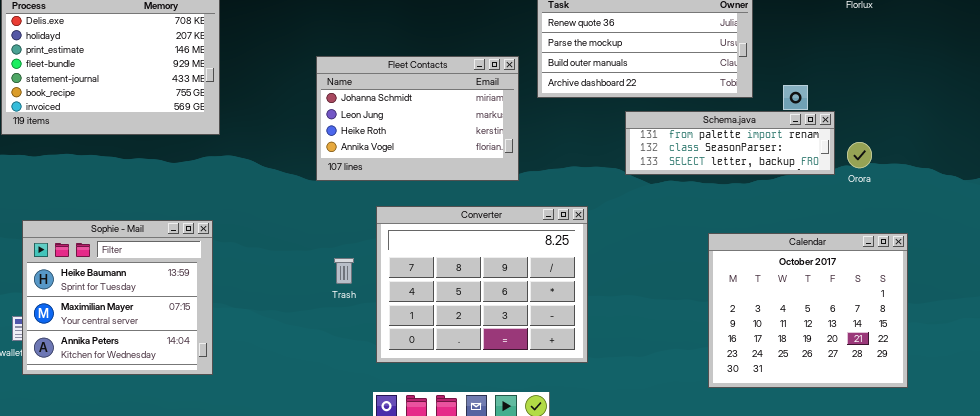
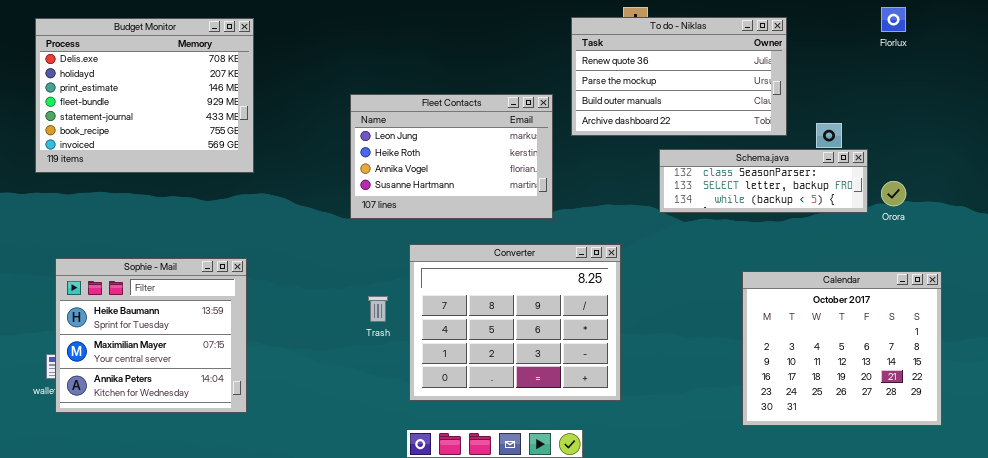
Fleet Contacts: [316,56,519,181] -> [350,94,553,219], scrolled down 1 row
Schema.java: [625,111,835,175] -> [659,149,868,213], scrolled down 1 row

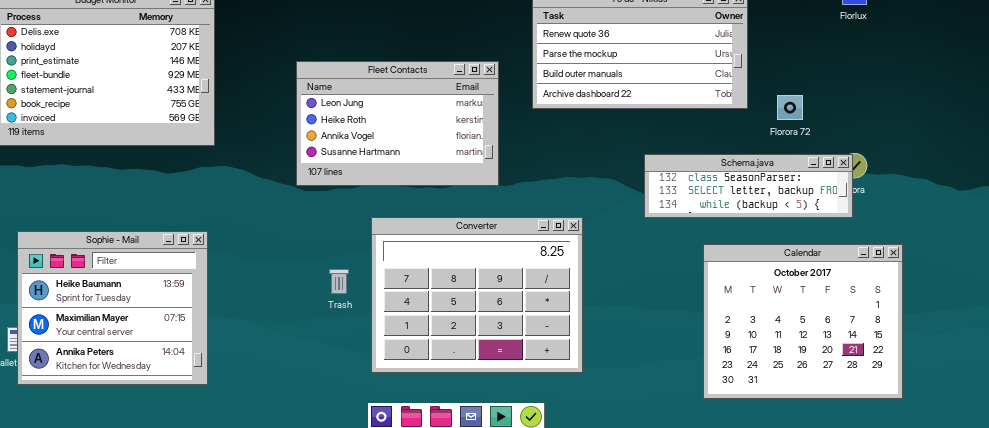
Fleet Contacts: [350,94,553,219] -> [296,61,499,186], moved
Schema.java: [659,149,868,213] -> [644,154,853,218], moved

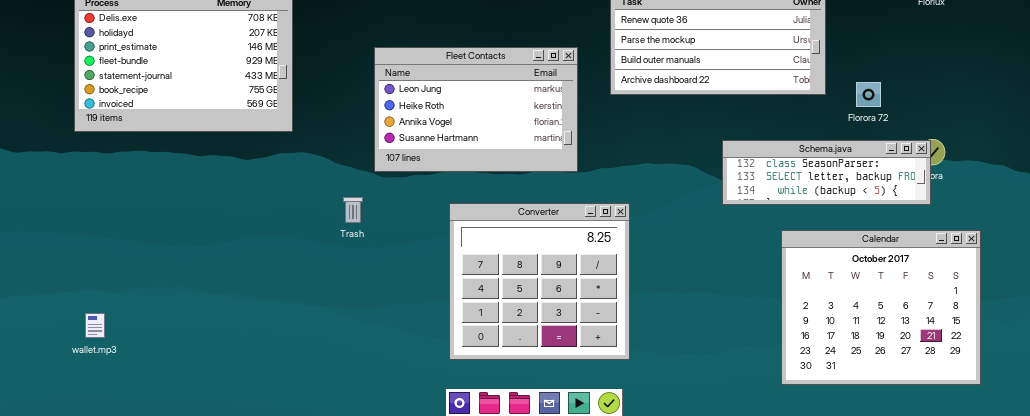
Converter: [371,217,583,373] -> [449,203,630,360], resized
Sophie - Mail: [17,231,208,385] -> none, closed
Trash: [329,269,349,294] -> [343,197,363,223], moved

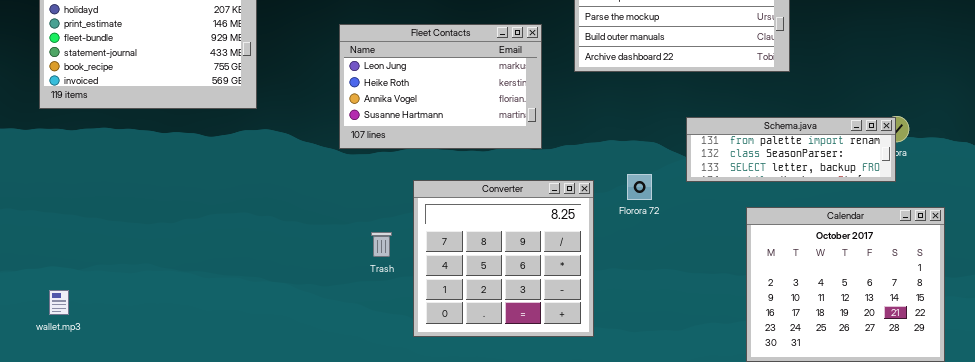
Florora 72: [856,82,881,107] -> [627,174,652,200], moved
Schema.java: [722,140,931,205] -> [686,117,896,182], scrolled up 1 row
Trash: [343,197,363,223] -> [371,232,392,257], moved

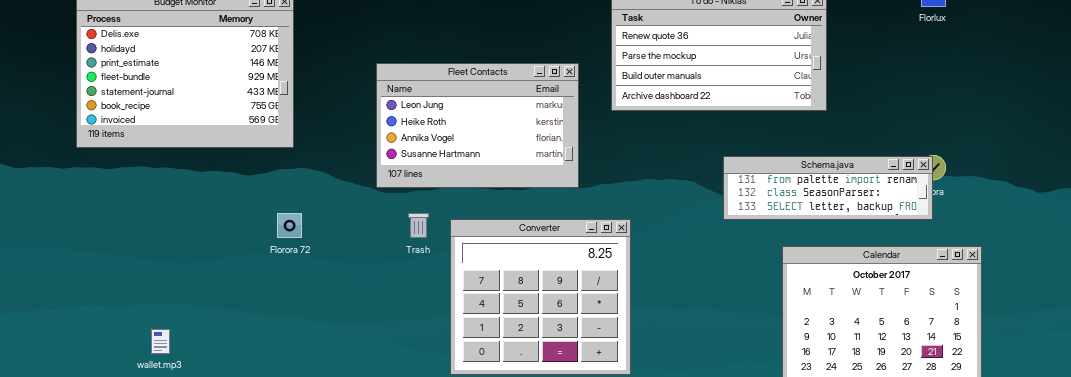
Florora 72: [627,174,652,200] -> [277,213,302,238], moved
Trash: [371,232,392,257] -> [408,213,429,238], moved
wallet.mp3: [49,290,69,315] -> [151,329,170,354], moved

